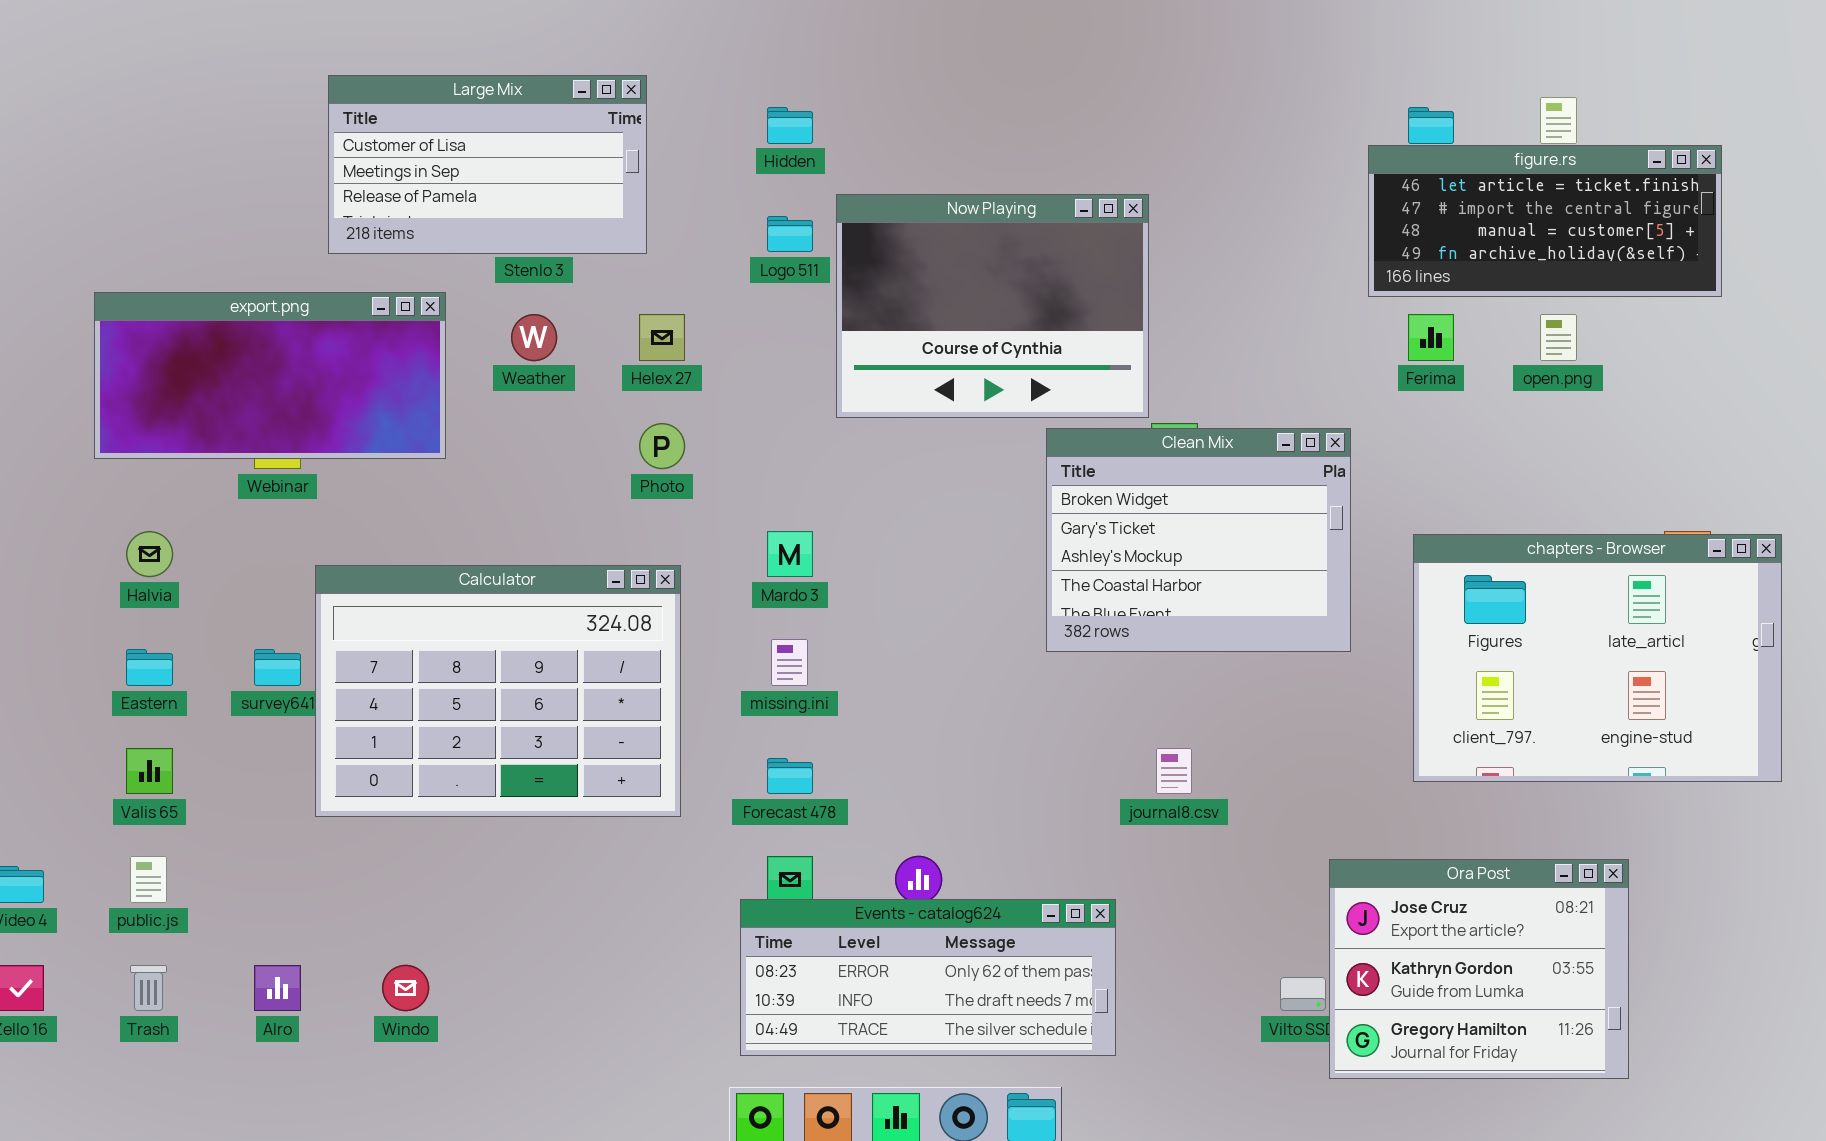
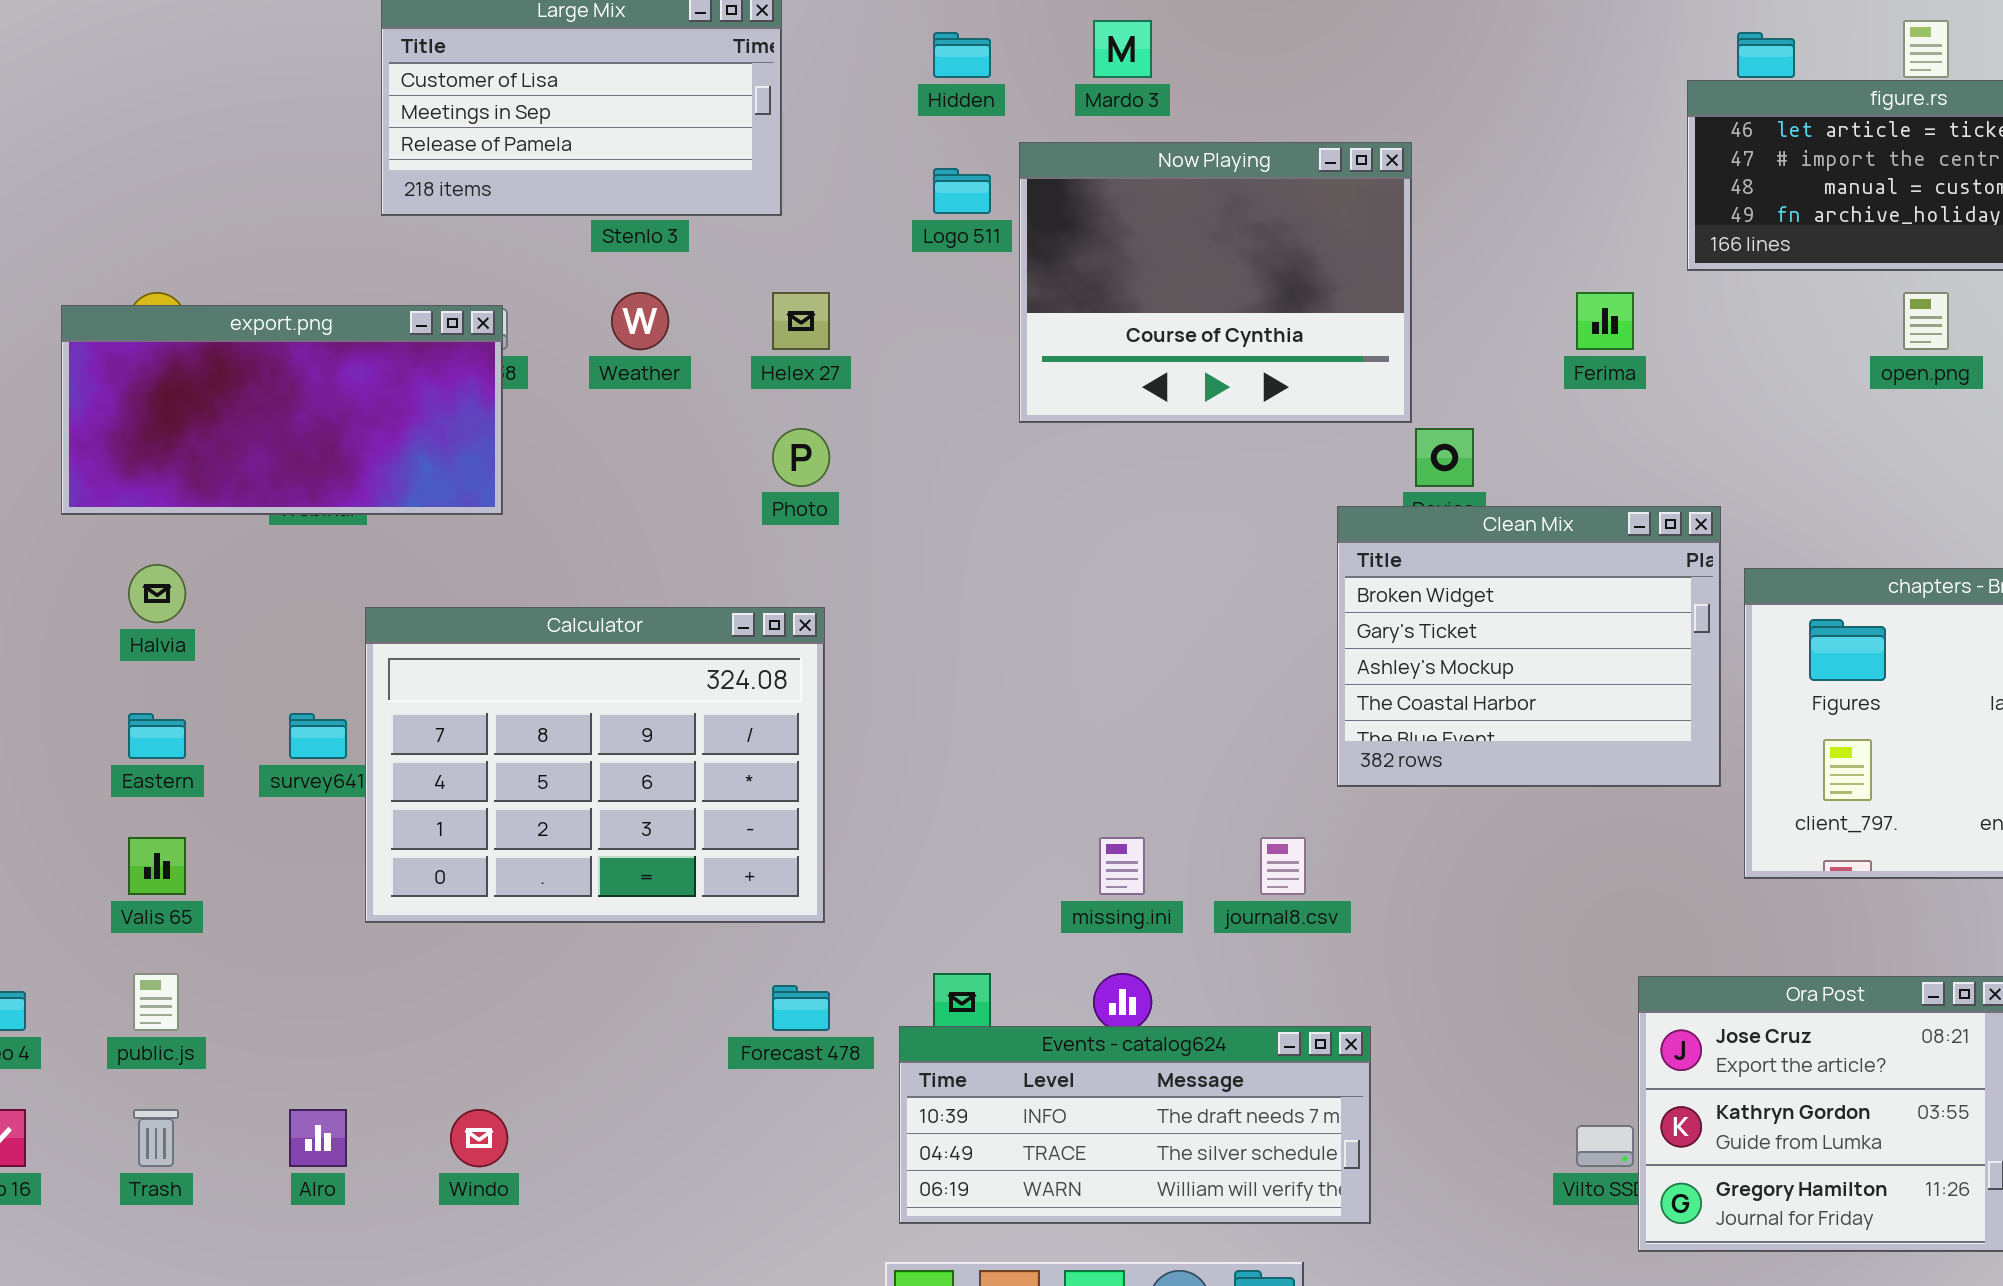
export.png: [94,292,446,459] -> [61,305,503,515], moved
Ferima: [1408,314,1454,361] -> [1576,292,1634,350], moved
Clean Mix: [1046,428,1351,652] -> [1337,506,1721,787], moved
Mardo 3: [767,531,813,577] -> [1093,20,1152,78], moved
missing.ini: [771,639,808,686] -> [1099,837,1145,895], moved
journal8.csv: [1156,748,1192,794] -> [1260,837,1306,895], moved
Forecast 478: [767,758,813,794] -> [772,985,830,1031], moved
Events - catalog624: [740,899,1116,1056] -> [899,1026,1371,1224], scrolled down 1 row

